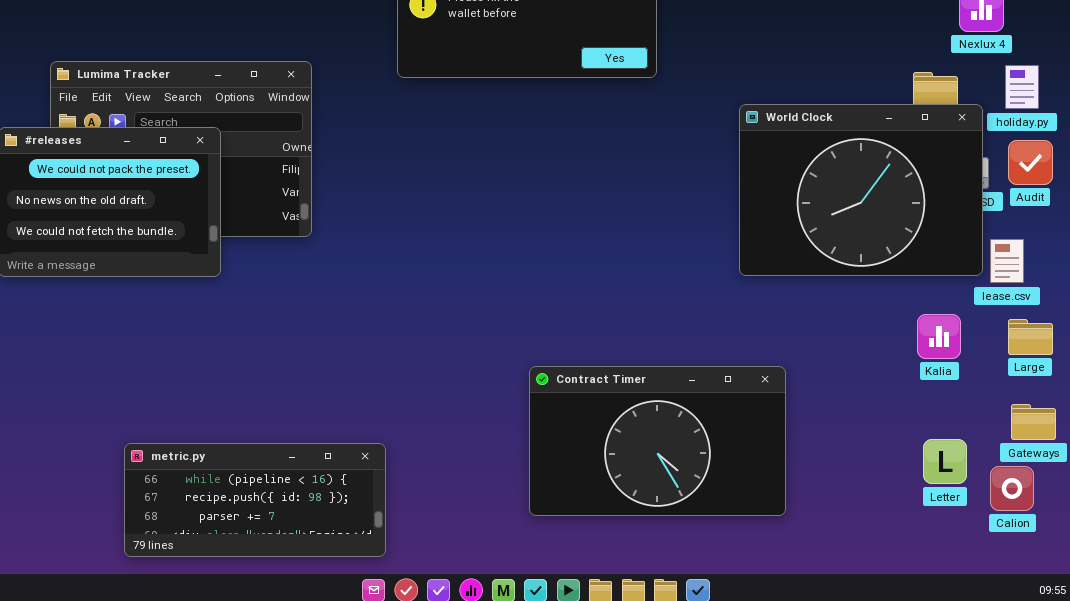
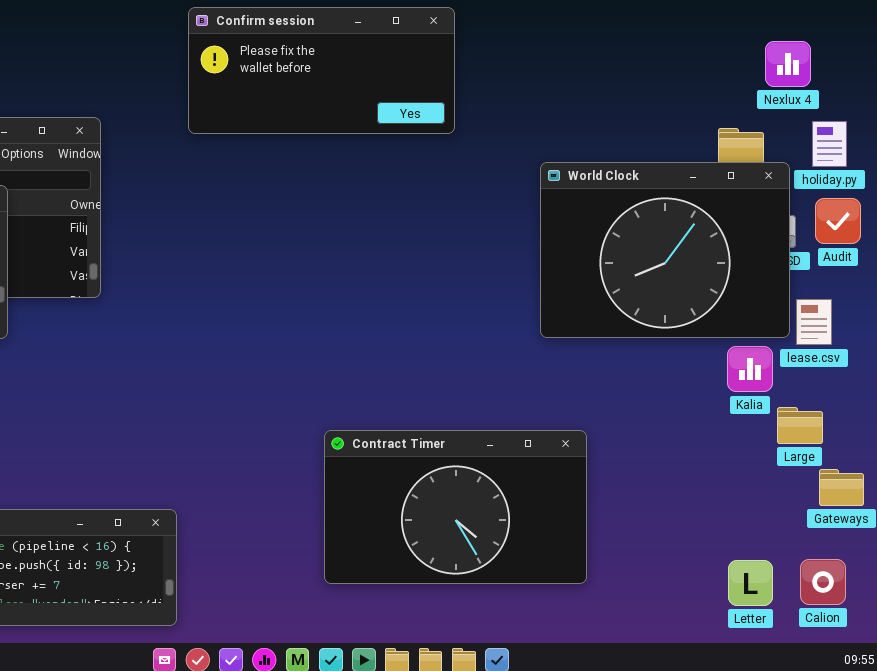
Kalia: [917,314,961,359] -> [727,346,773,392], moved
Large: [1008,319,1053,355] -> [777,407,823,444], moved
Letter: [923,439,967,484] -> [728,560,773,606], moved
Calion: [990,466,1034,511] -> [800,559,846,605], moved

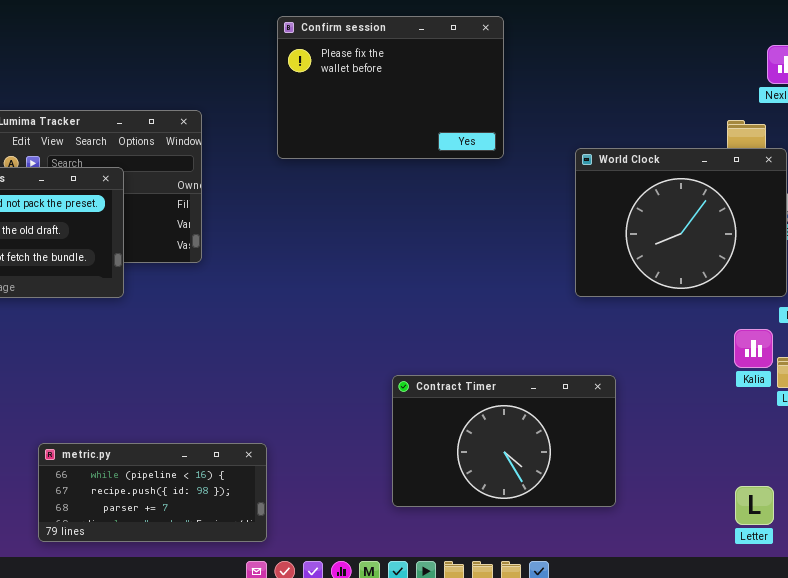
Confirm session: [188,7,455,134] -> [277,16,504,159], resized
Kalia: [727,346,773,392] -> [734,329,773,368], moved

